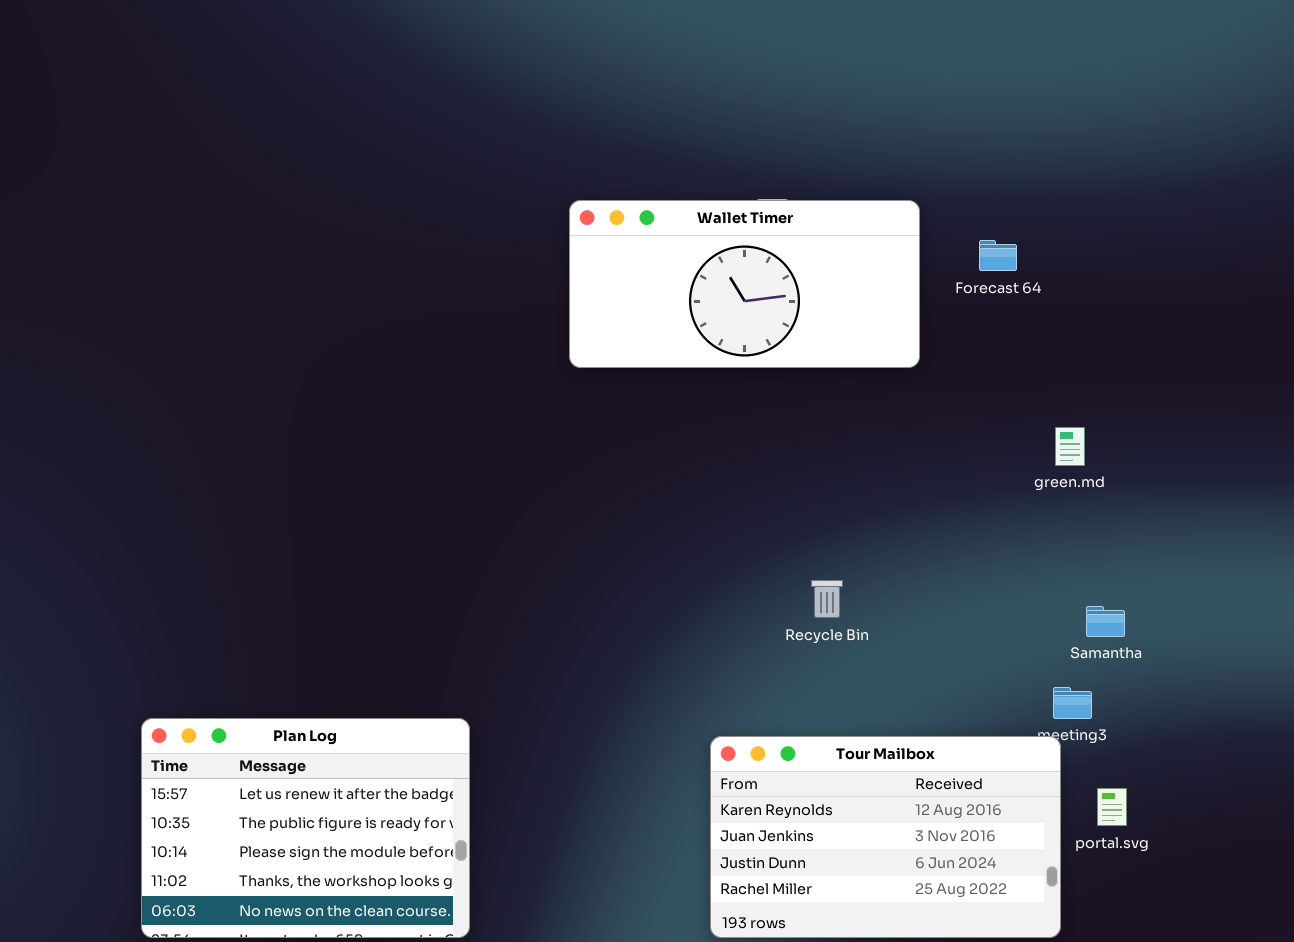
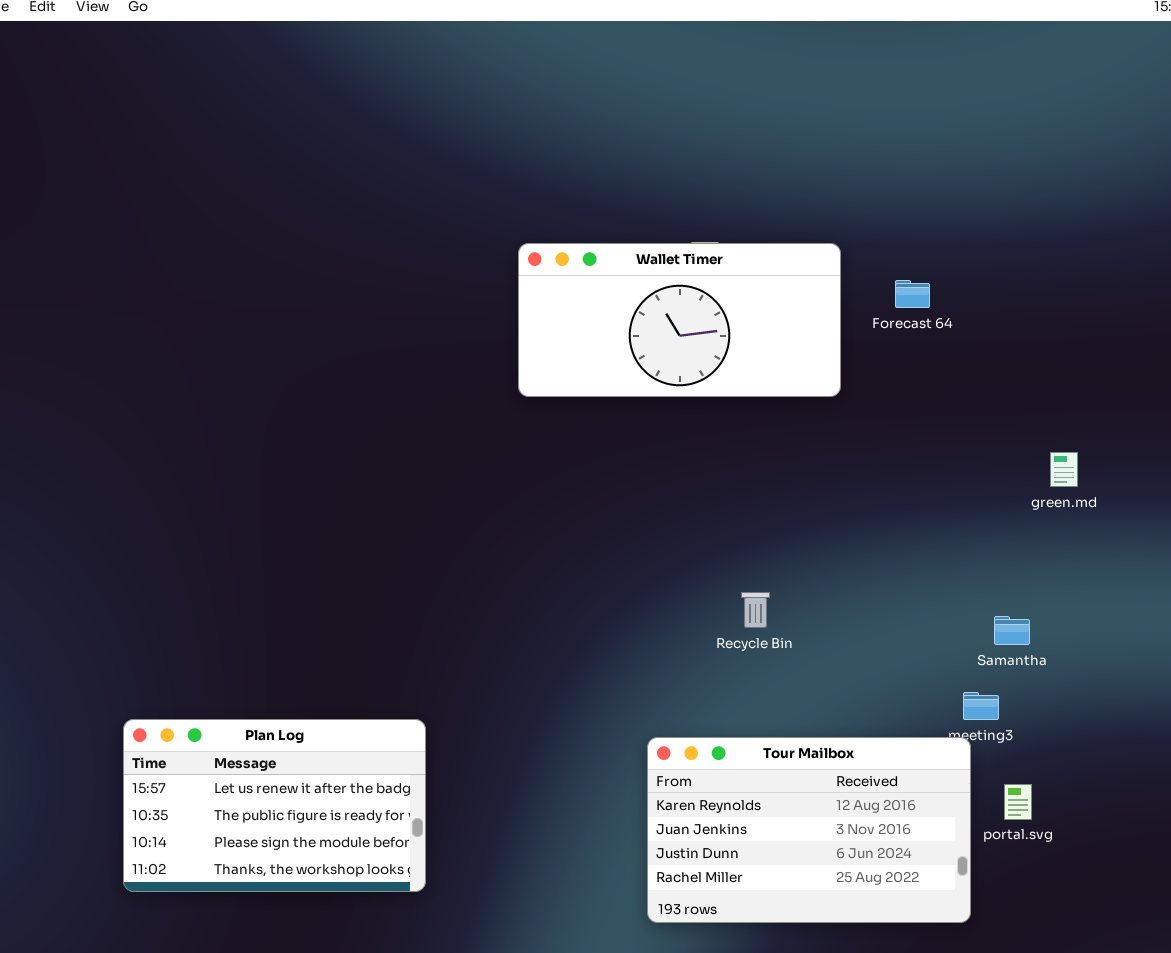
green.md: [1055,427,1085,466] -> [1050,452,1078,487], moved
Plan Log: [141,718,470,938] -> [123,719,426,892], resized

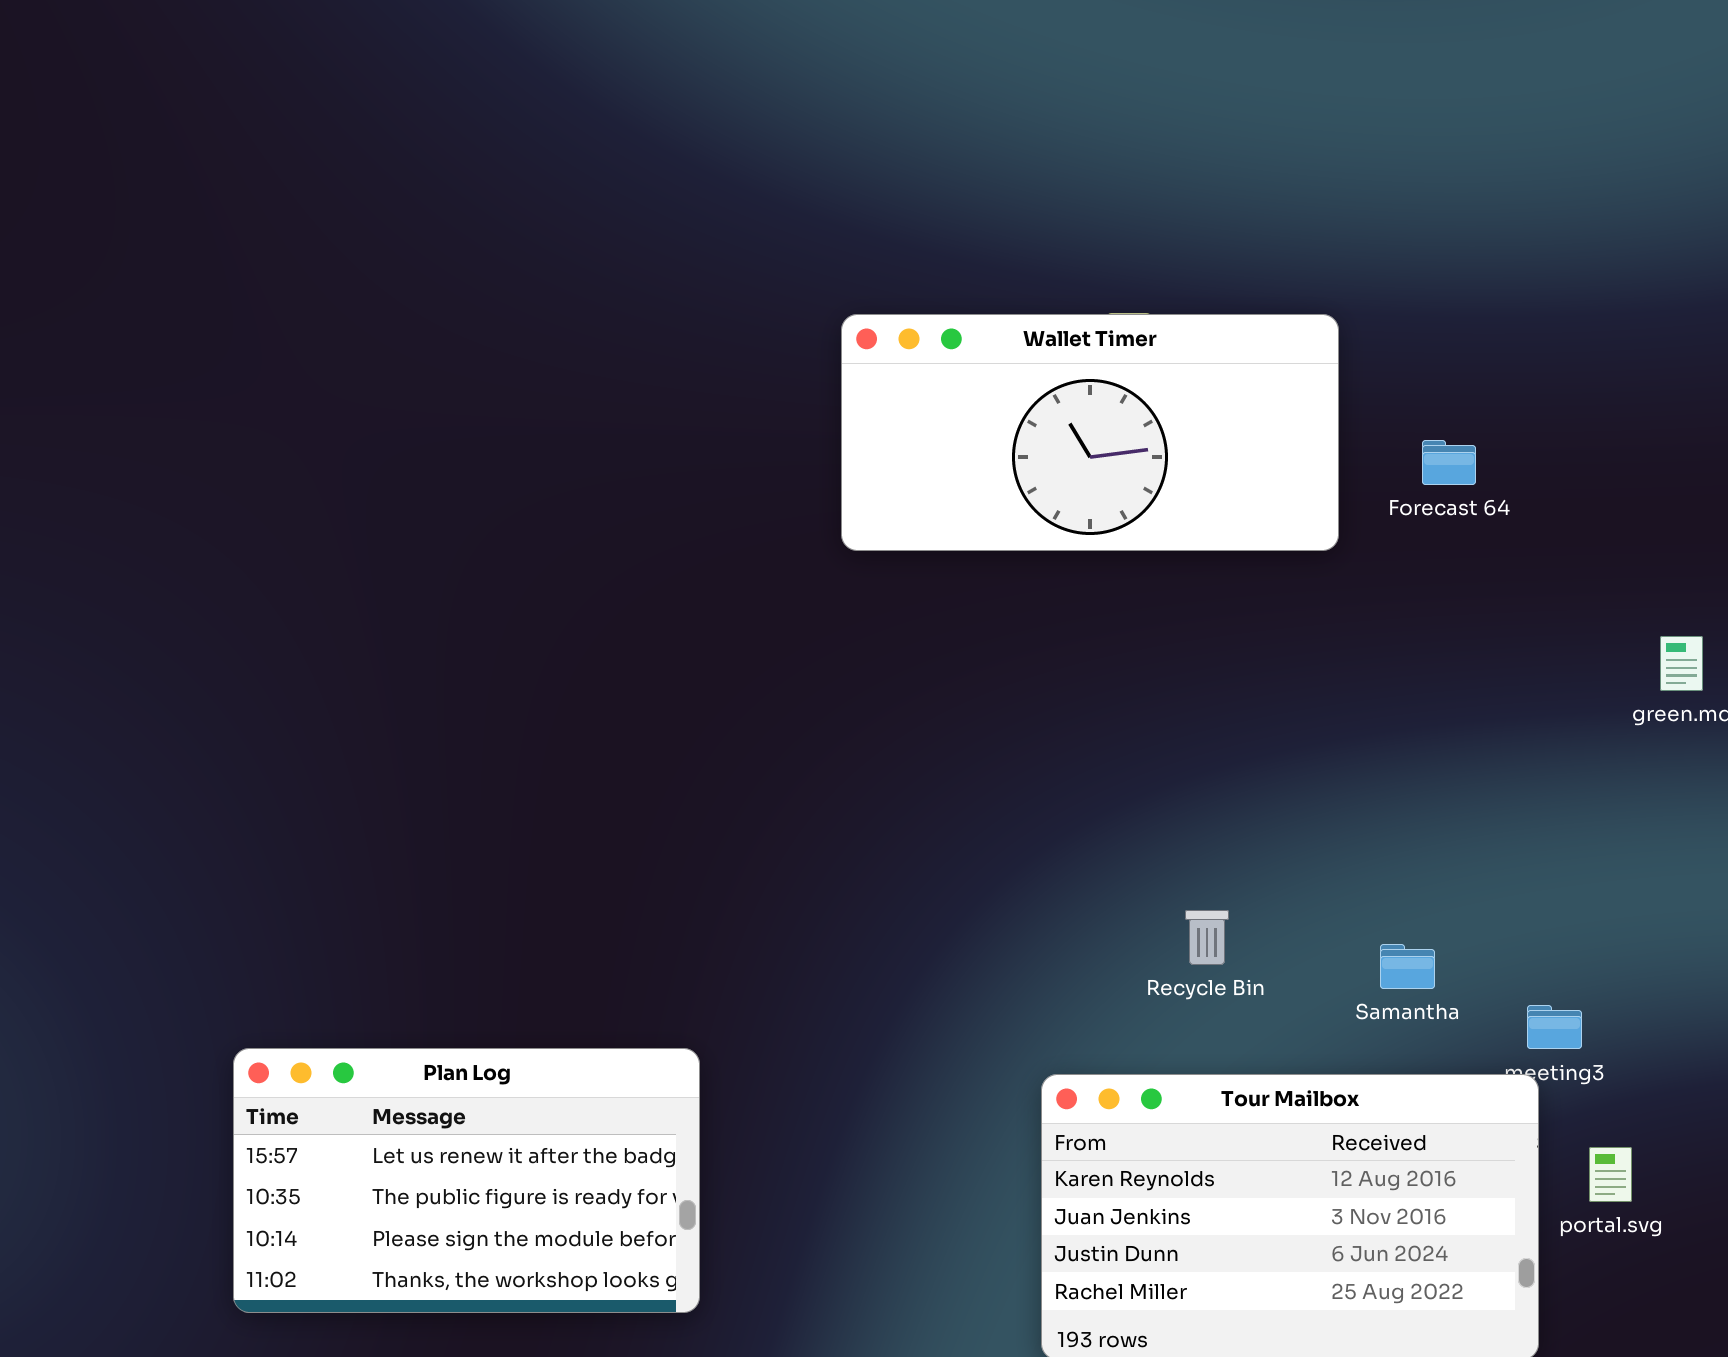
Forecast 64: [895,280,930,308] -> [1422,440,1476,485], moved
Recycle Bin: [741,592,770,628] -> [1185,910,1229,965], moved
Samantha: [994,616,1030,645] -> [1380,944,1435,989], moved

